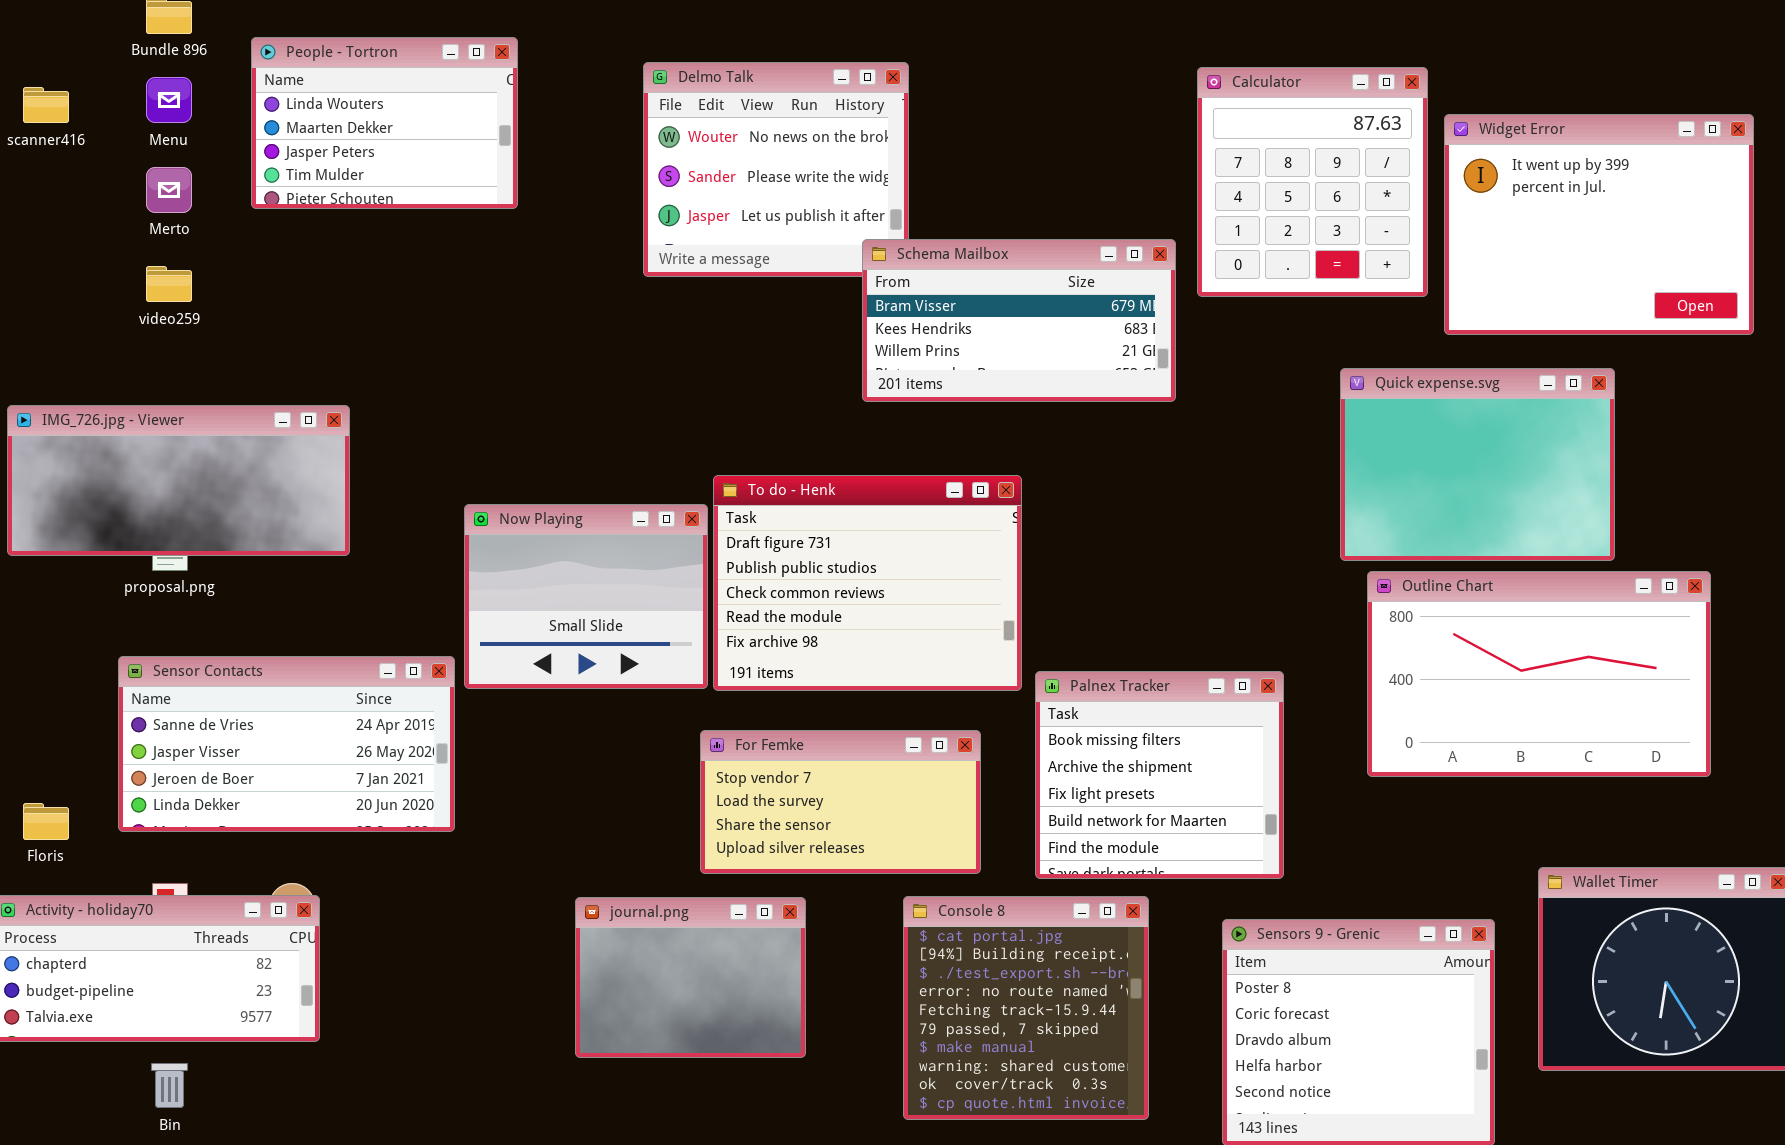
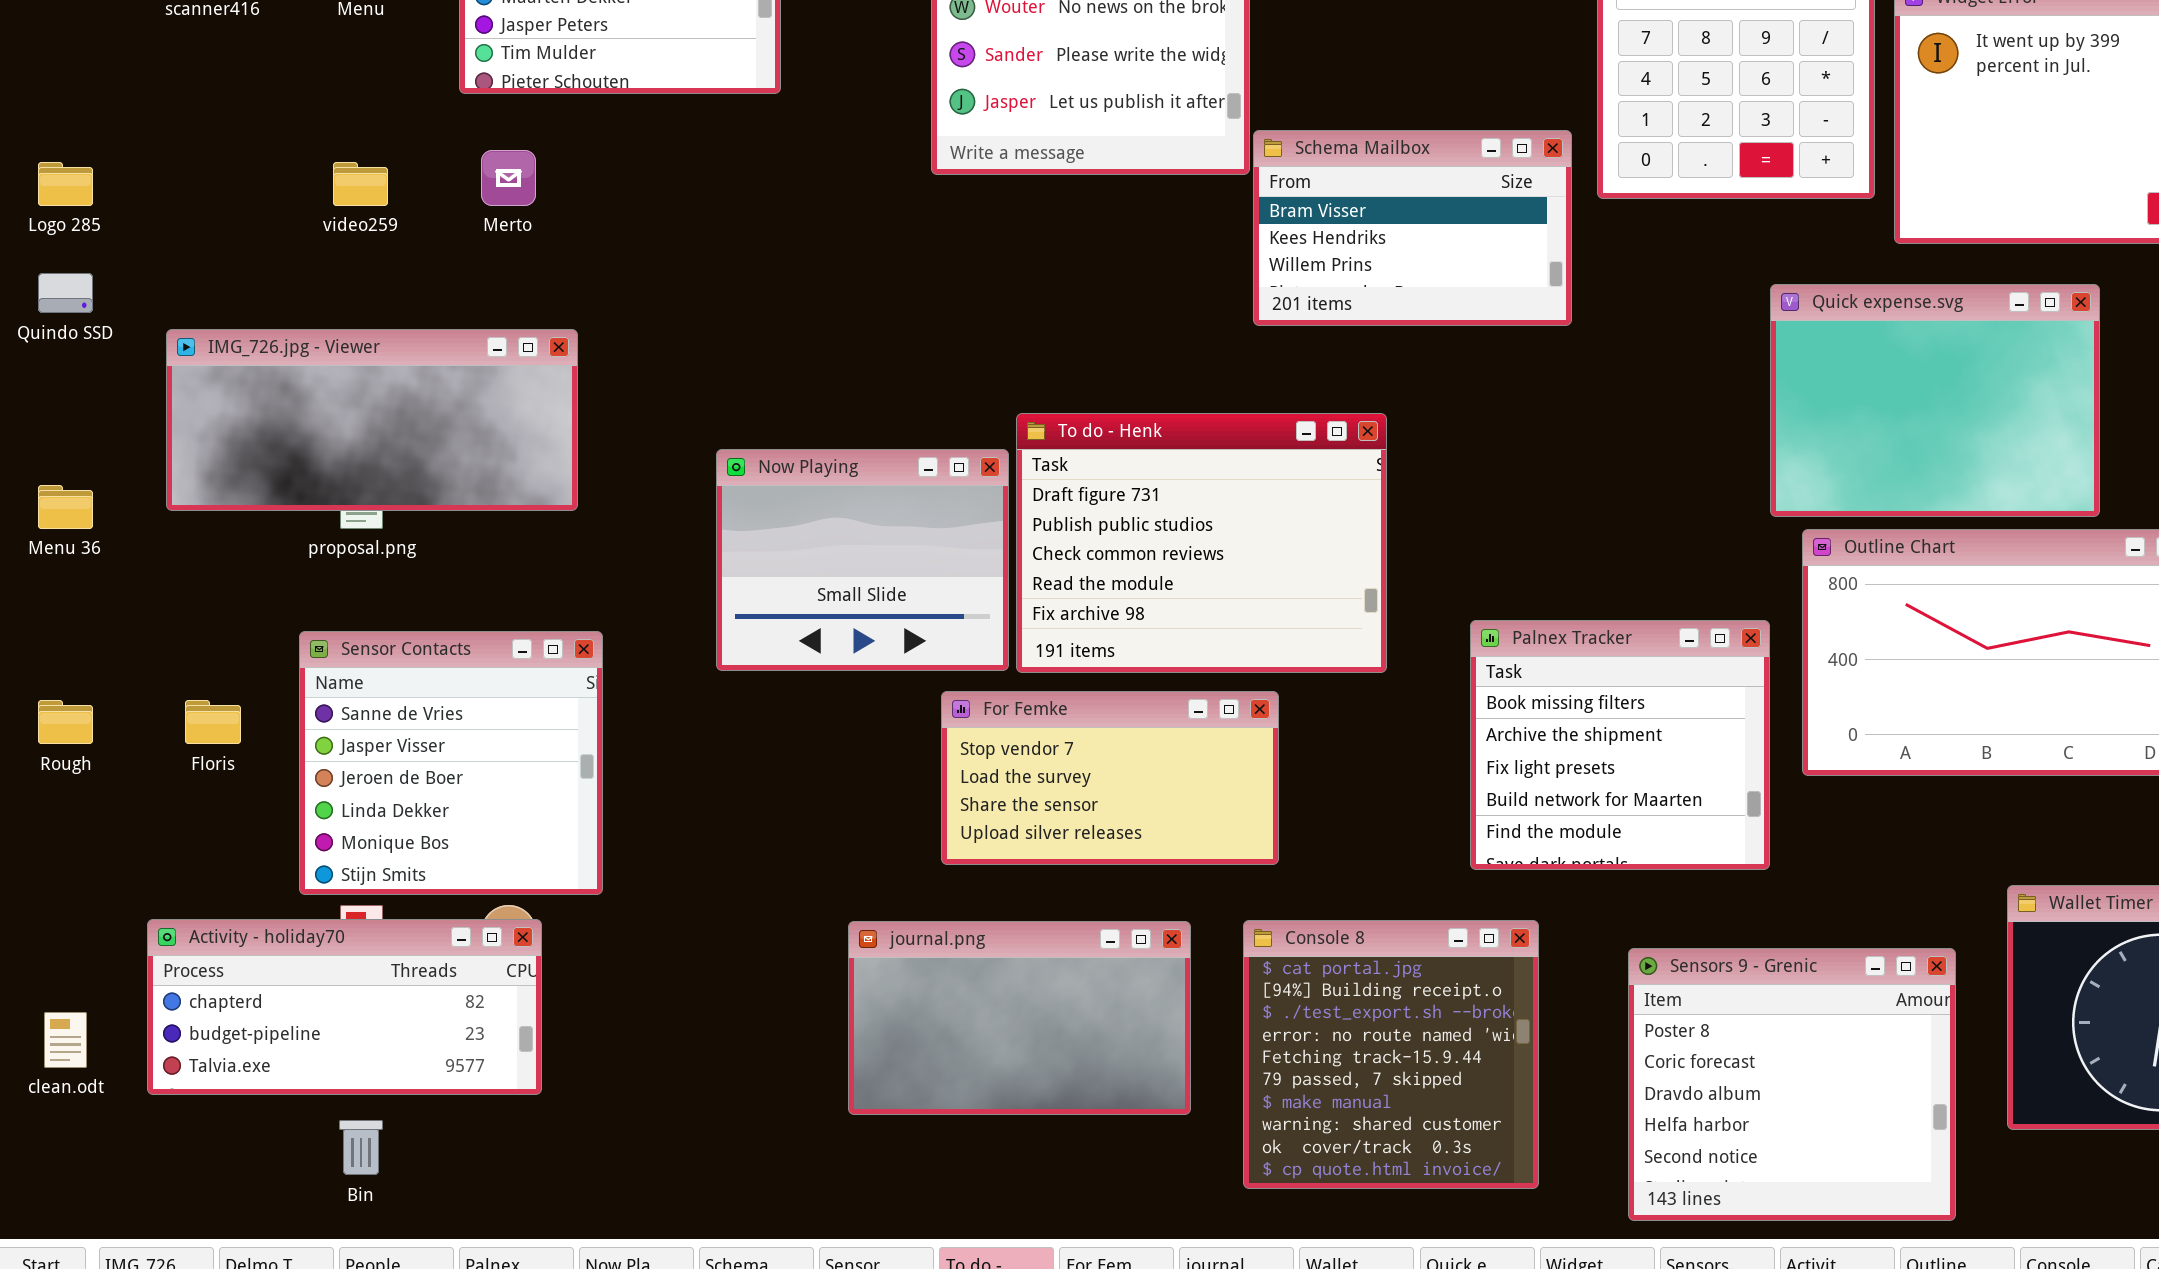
Merto: [146,167,192,213] -> [481,150,536,206], moved
Schema Mailbox: [862,239,1176,402] -> [1253,130,1572,326], resized
Sensor Contacts: [118,656,455,832] -> [299,631,603,895], resized
Palnex Tracker: [1035,671,1284,879] -> [1470,620,1770,870], moved
For Femke: [700,730,981,874] -> [941,691,1279,865], moved
Floris: [23,803,69,840] -> [185,700,241,744], moved
journal.png: [575,897,806,1058] -> [848,921,1191,1115], resized

